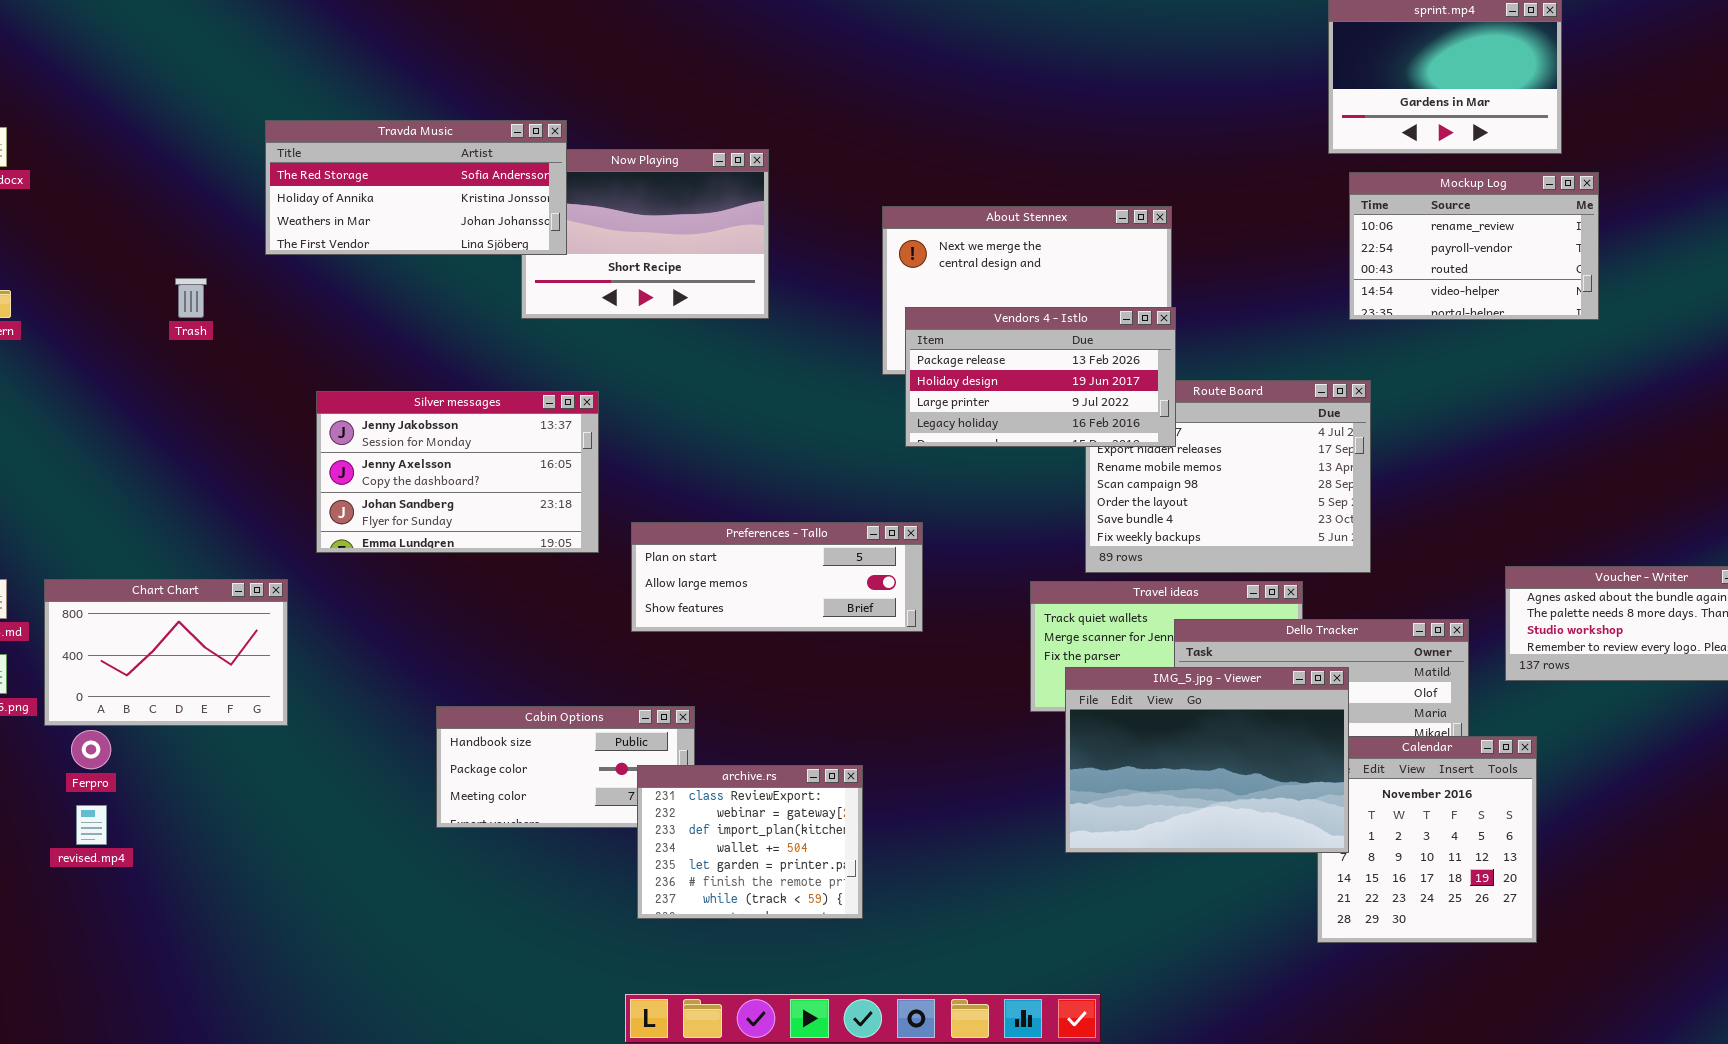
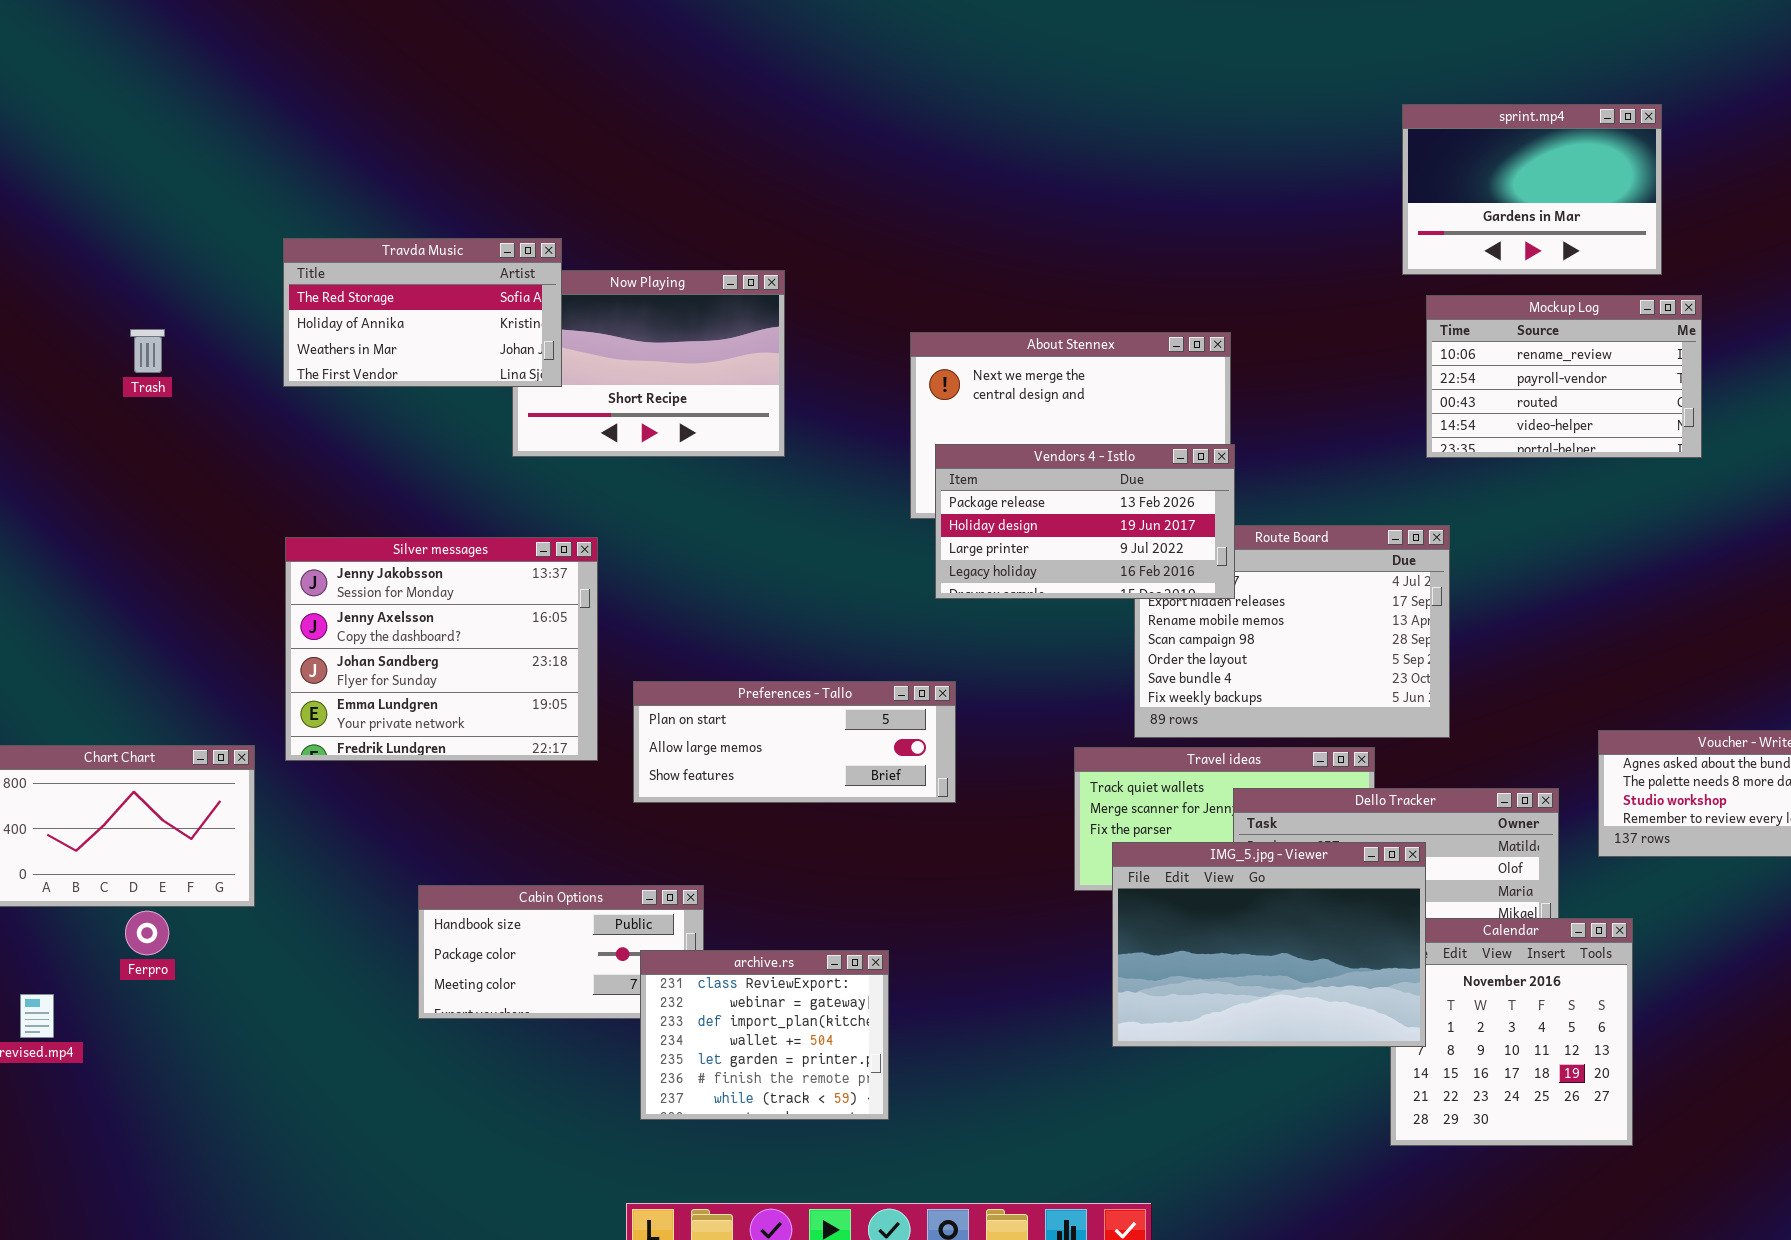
Travda Music: [265,120,567,255] -> [283,238,562,387], resized
Trash: [175,278,207,318] -> [130,329,165,373], moved
Silver messages: [316,391,599,553] -> [285,537,598,761], resized
Ferpro: [71,730,111,769] -> [125,911,169,955], moved

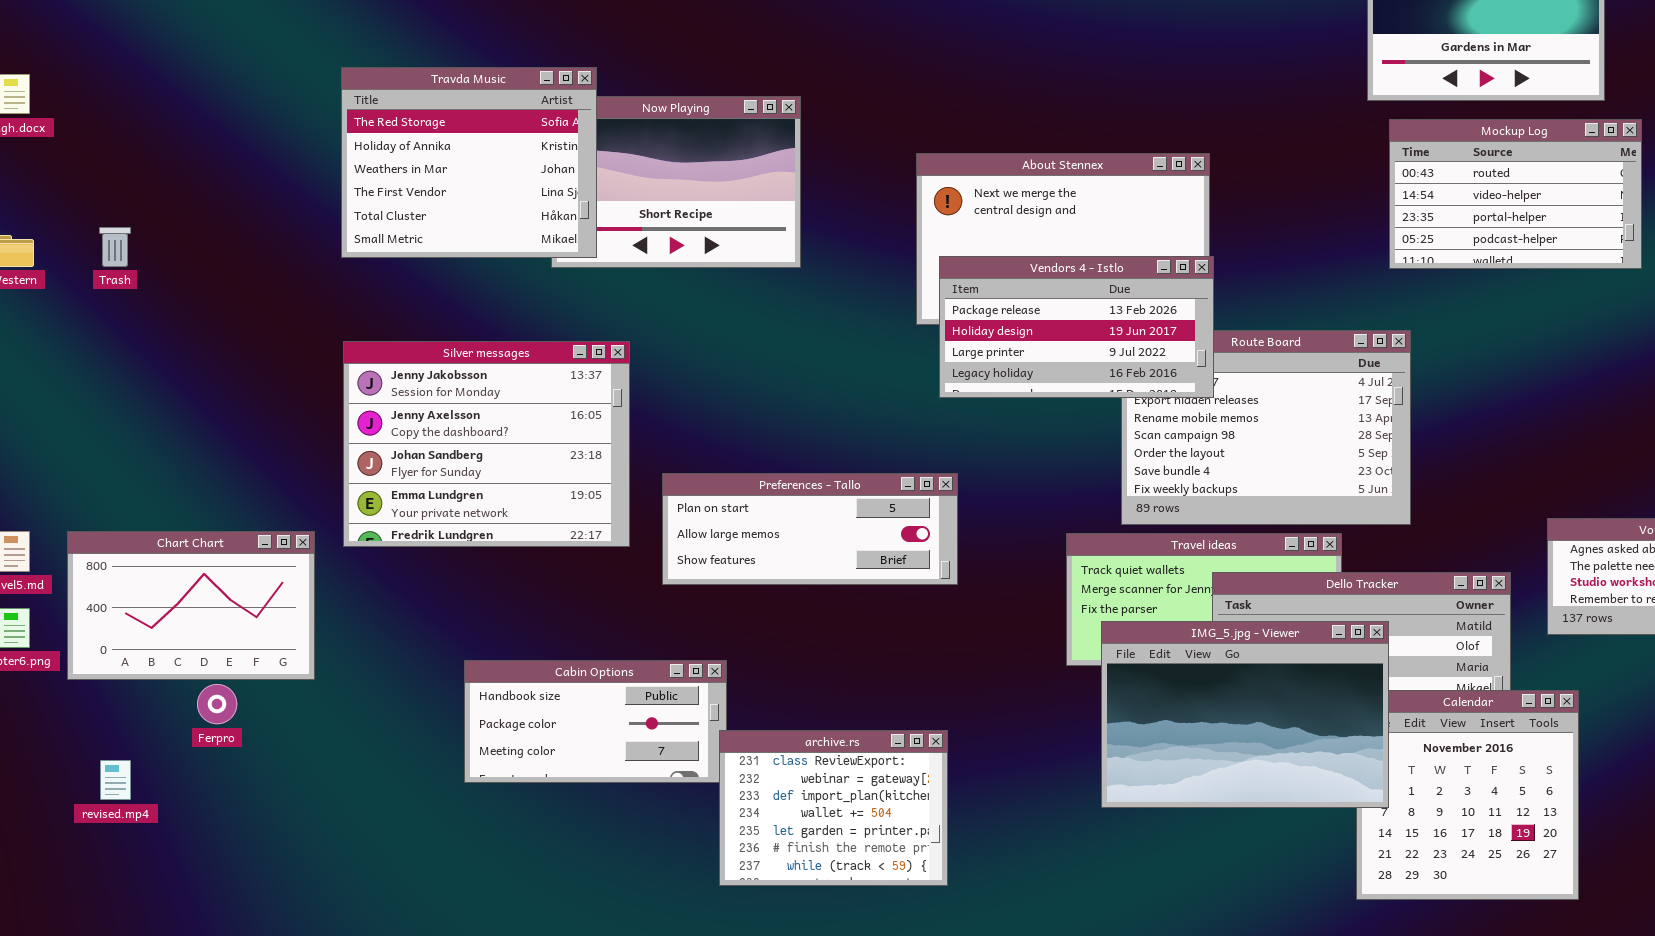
Travda Music: [283,238,562,387] -> [341,67,597,258], resized
Mockup Log: [1426,295,1702,458] -> [1389,119,1642,269], scrolled down 2 rows
Trash: [130,329,165,373] -> [99,227,131,267], moved
archive.rs: [640,950,889,1120] -> [719,730,948,886], moved

